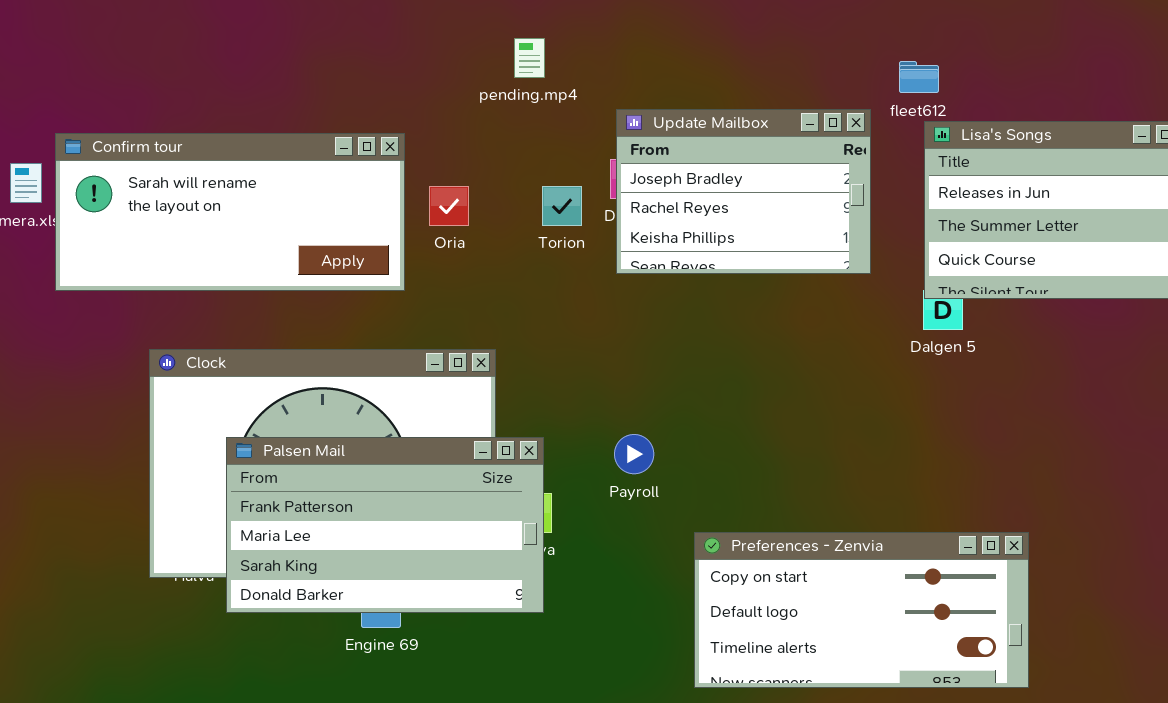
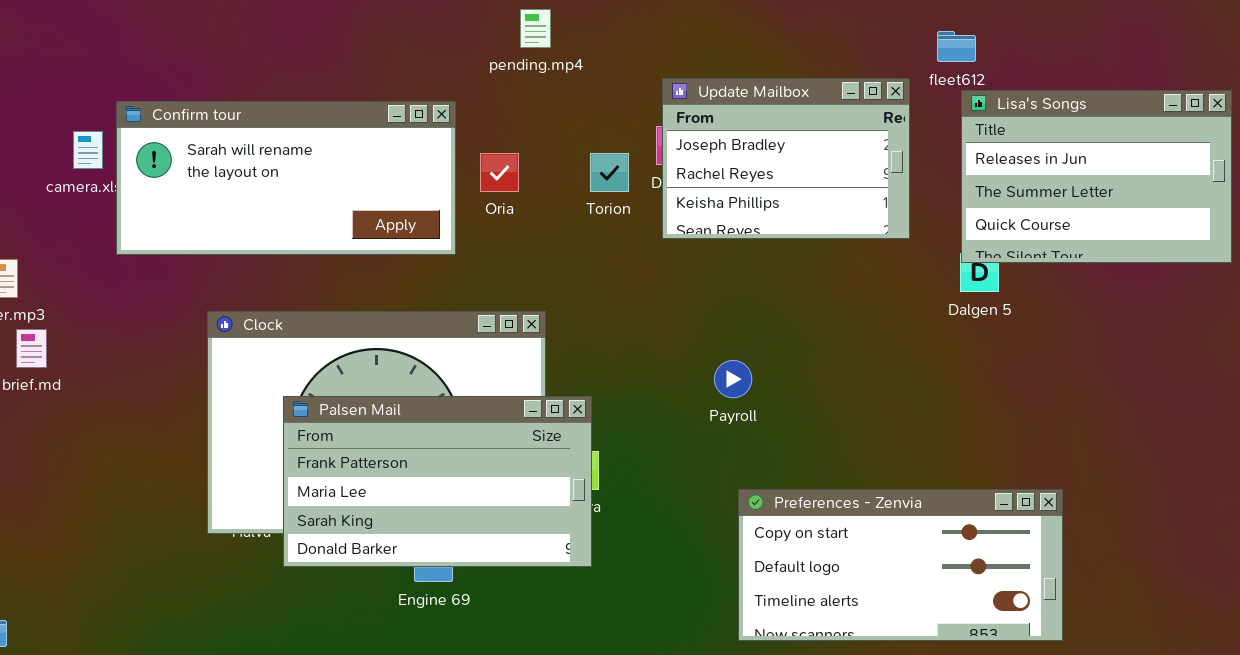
pending.mp4: [514,38,545,78] -> [520,9,551,48], moved
Payroll: [614,434,654,474] -> [714,360,752,398], moved

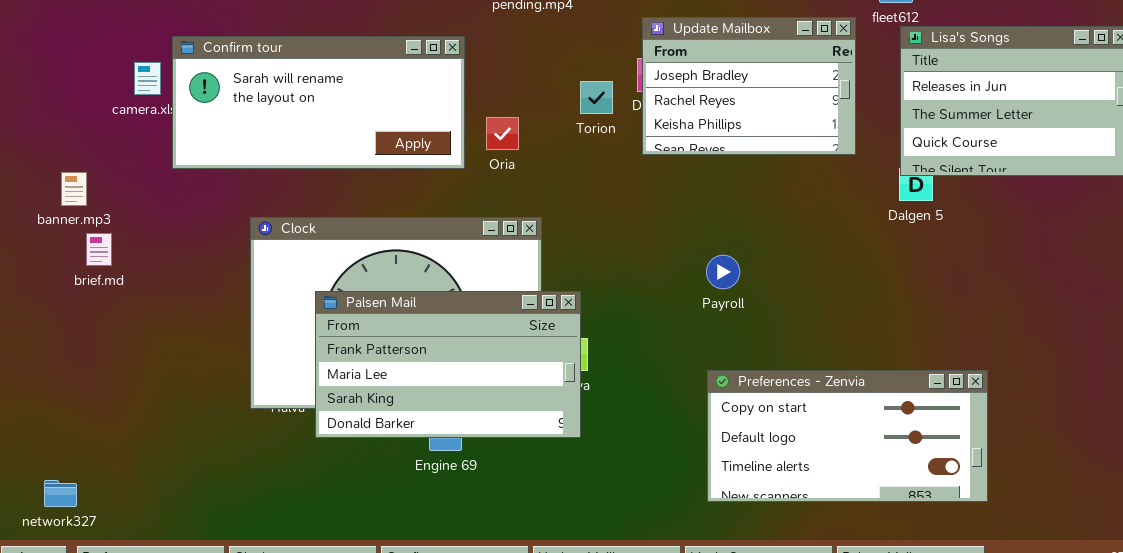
Oria: [480,153,519,192] -> [486,117,519,150], moved
Payroll: [714,360,752,398] -> [706,255,740,289], moved

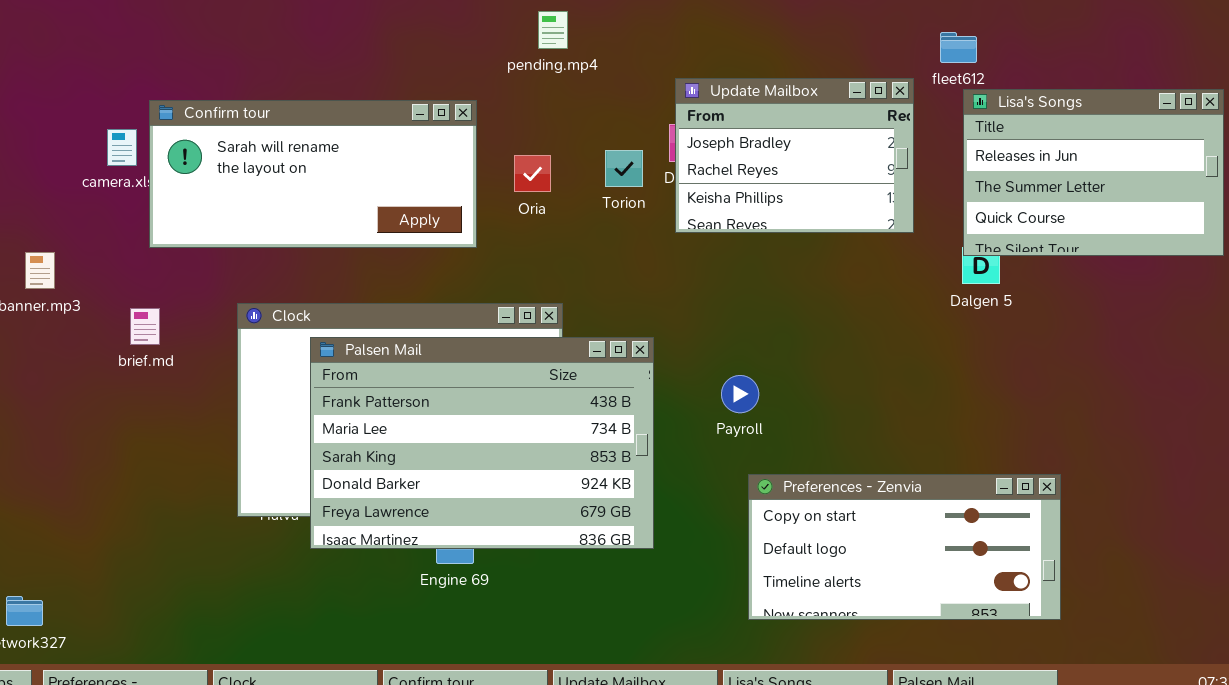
Oria: [486,117,519,150] -> [514,155,551,192], moved
brief.md: [86,233,112,266] -> [130,308,160,345], moved
Payroll: [706,255,740,289] -> [721,375,759,413], moved
Palsen Mail: [315,291,581,438] -> [310,337,654,549], resized

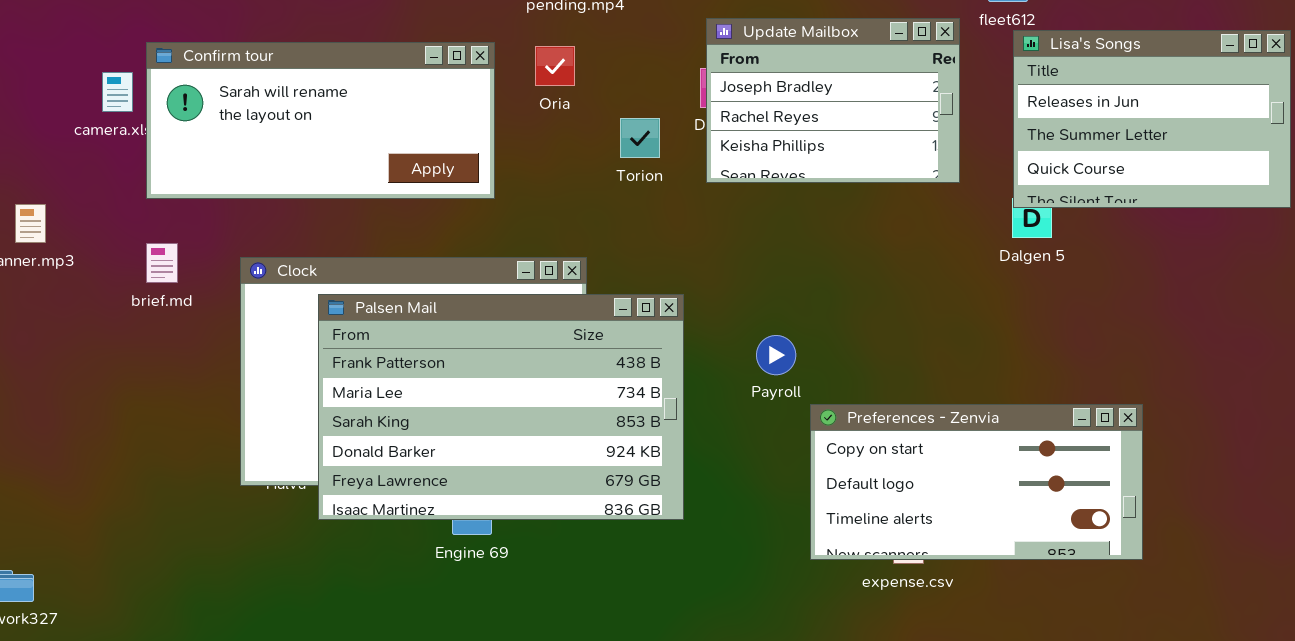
Torion: [605,150,643,187] -> [620,118,660,158], moved
Oria: [514,155,551,192] -> [535,46,575,86], moved
brief.md: [130,308,160,345] -> [146,243,178,283], moved
Preferences - Zenvia: [748,474,1061,620] -> [810,404,1143,560], moved

